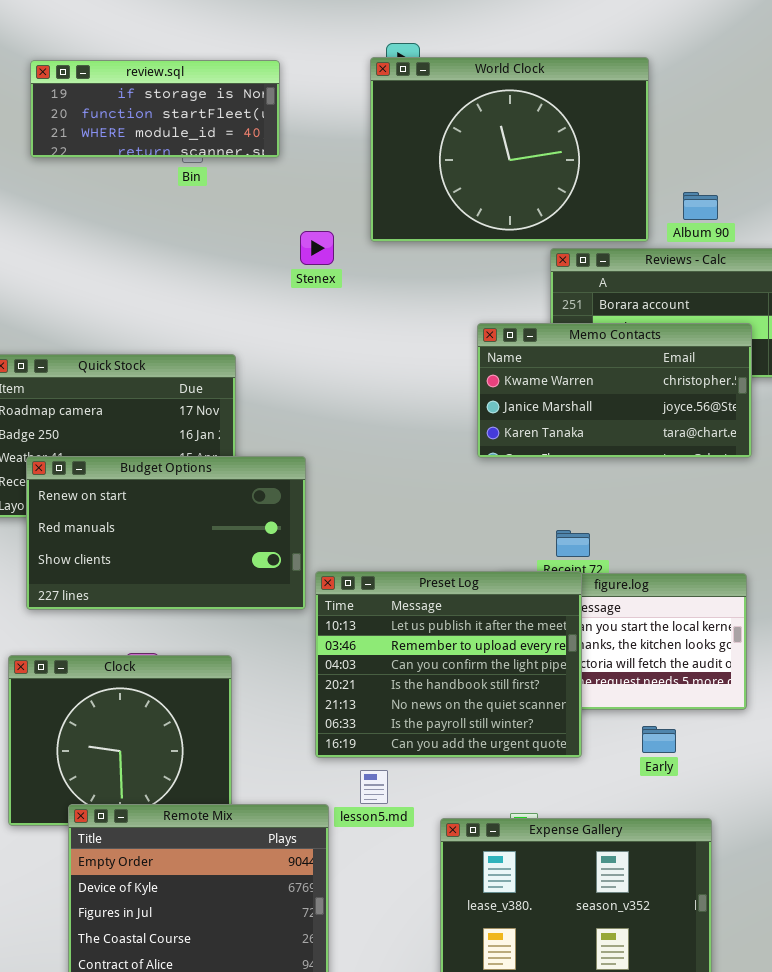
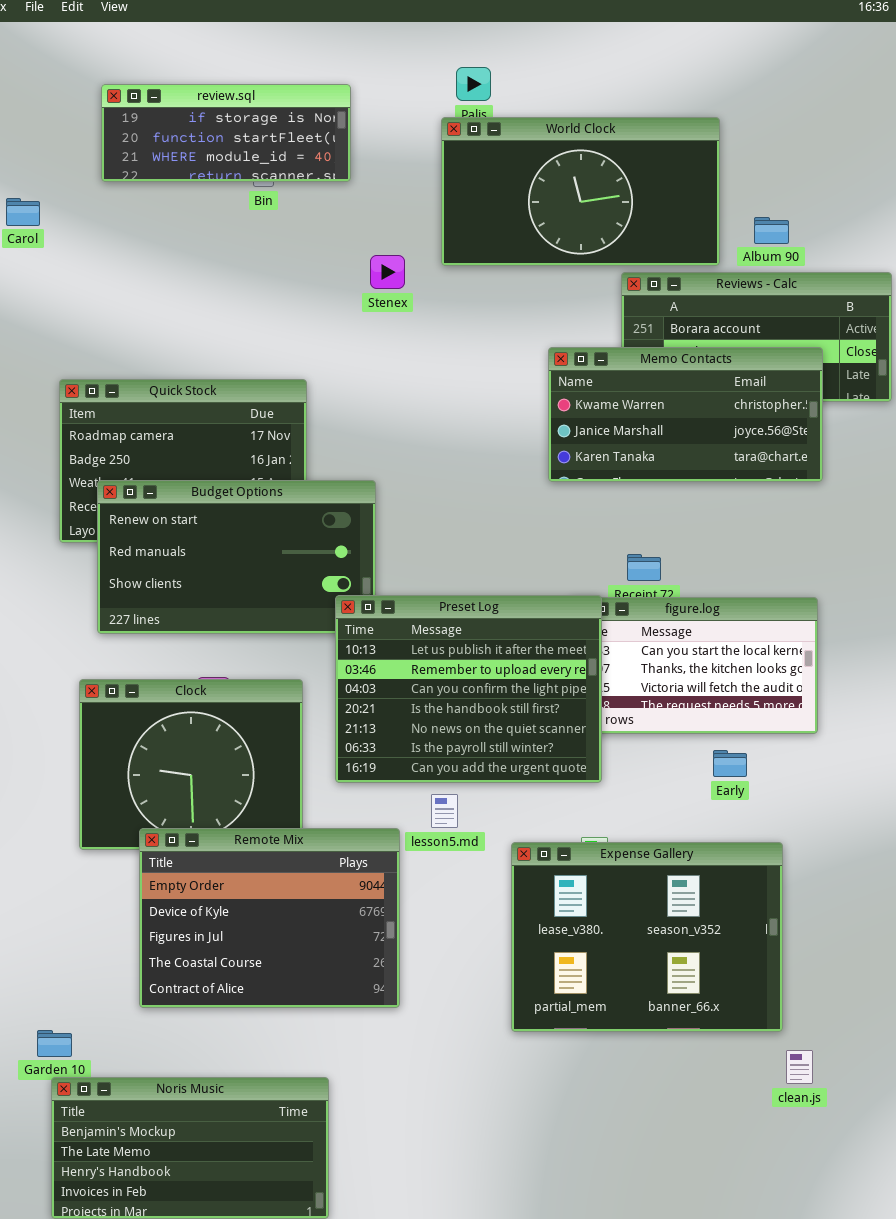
World Clock: [370,57,649,242] -> [441,117,720,266], resized
Preset Log: [315,571,582,758] -> [335,595,602,783], moved

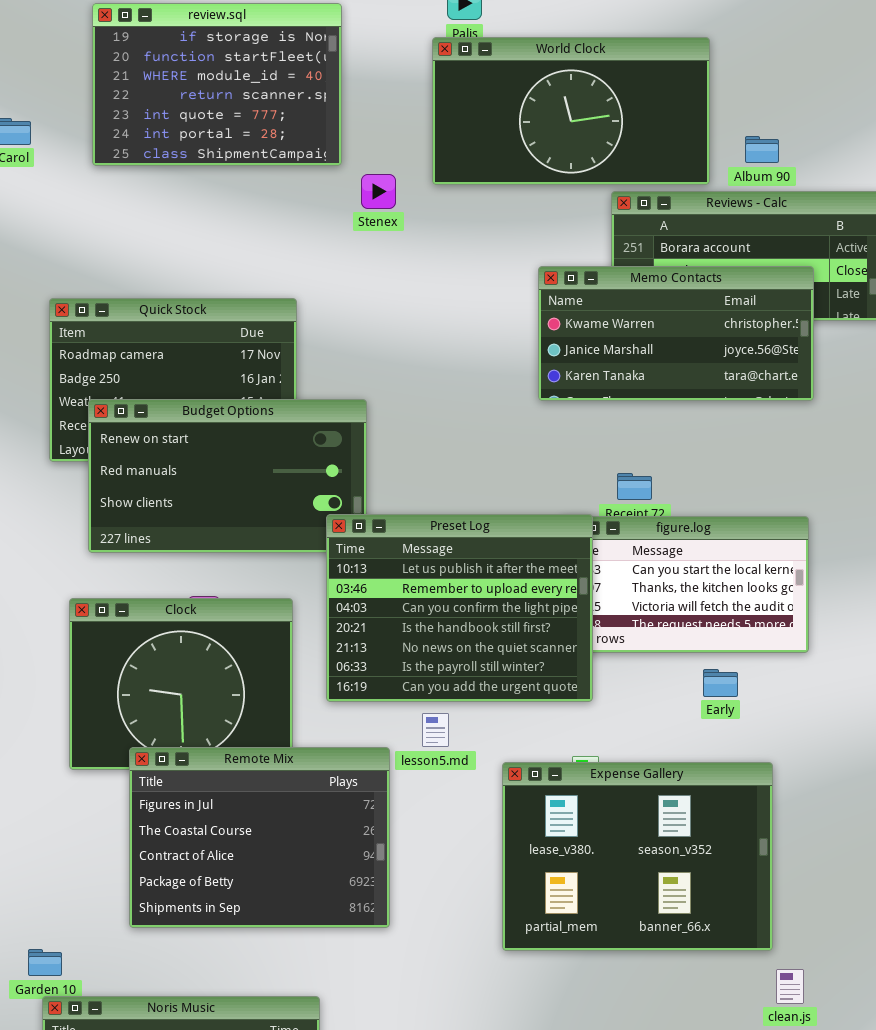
review.sql: [101,84,351,182] -> [92,3,342,166], resized
Remote Mix: [139,828,400,1008] -> [129,747,390,928], scrolled down 2 rows

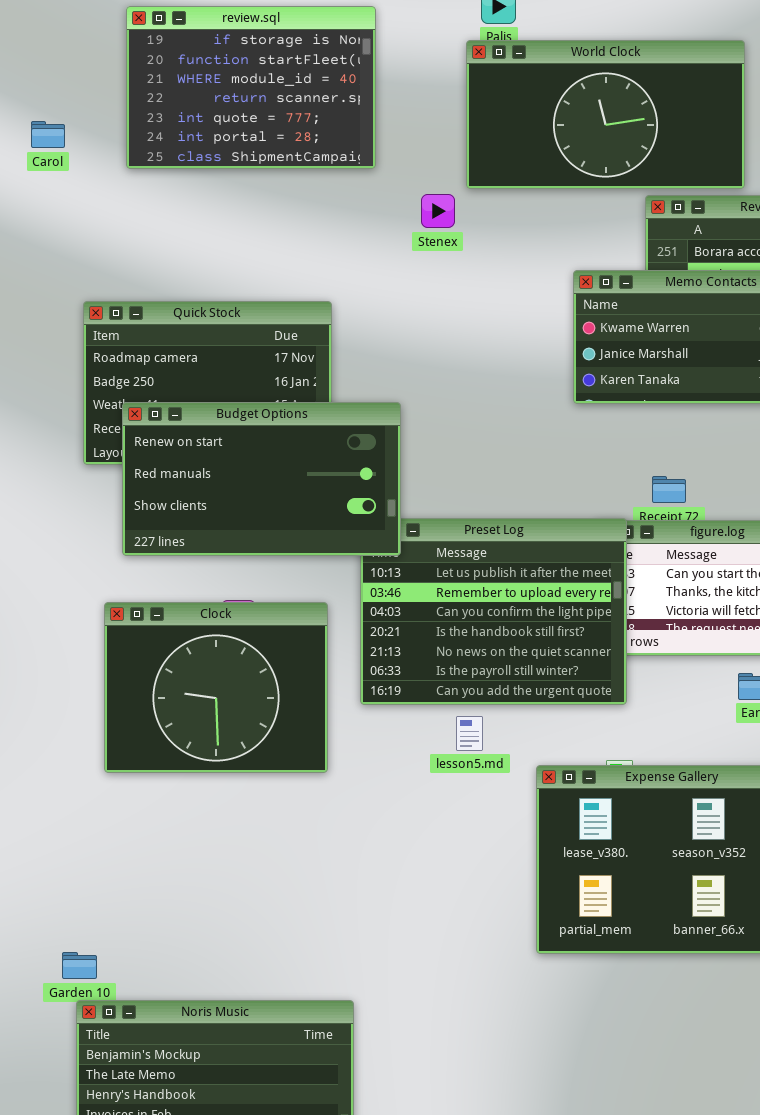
Stenex: [361,174,396,209] -> [421,194,455,228], moved
Budget Options: [88,399,367,553] -> [122,402,401,556], raised
Remote Mix: [129,747,390,928] -> none, closed

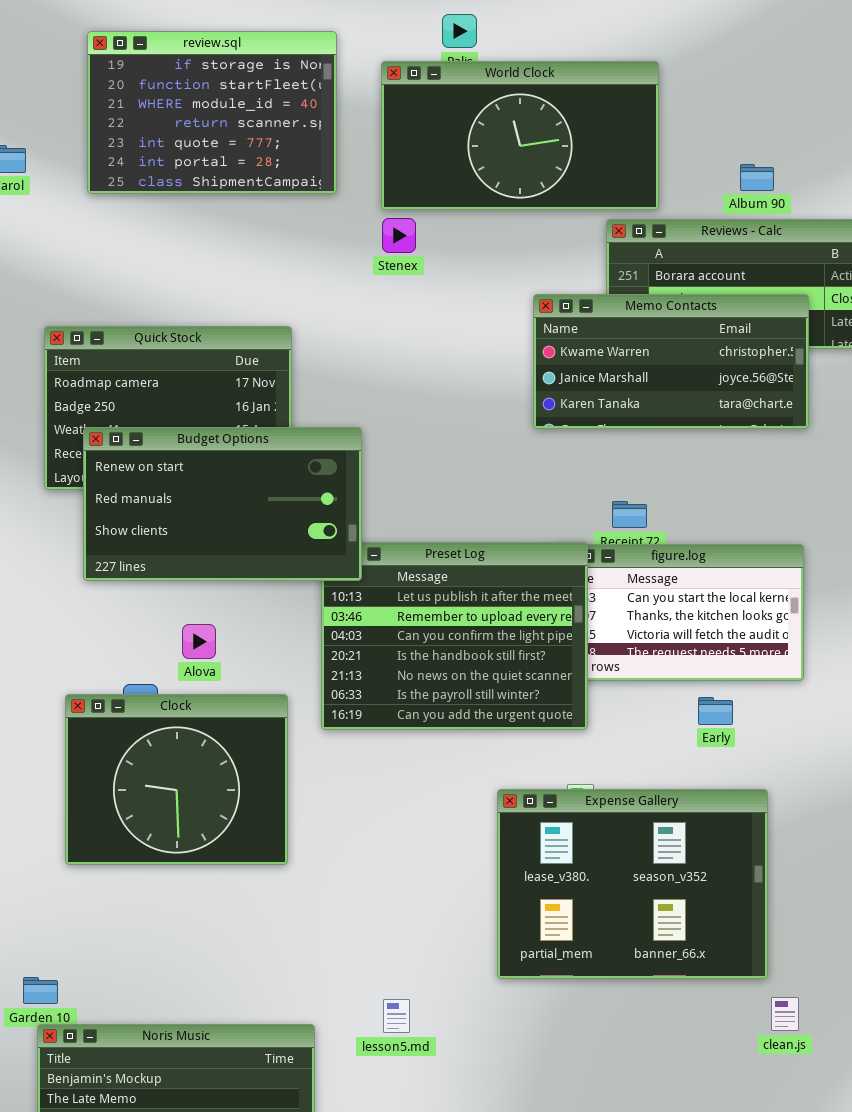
World Clock: [466,40,745,189] -> [381,61,659,210], moved
Clock: [104,602,328,773] -> [65,694,288,865], moved
lesson5.md: [456,716,483,751] -> [383,999,410,1033], moved

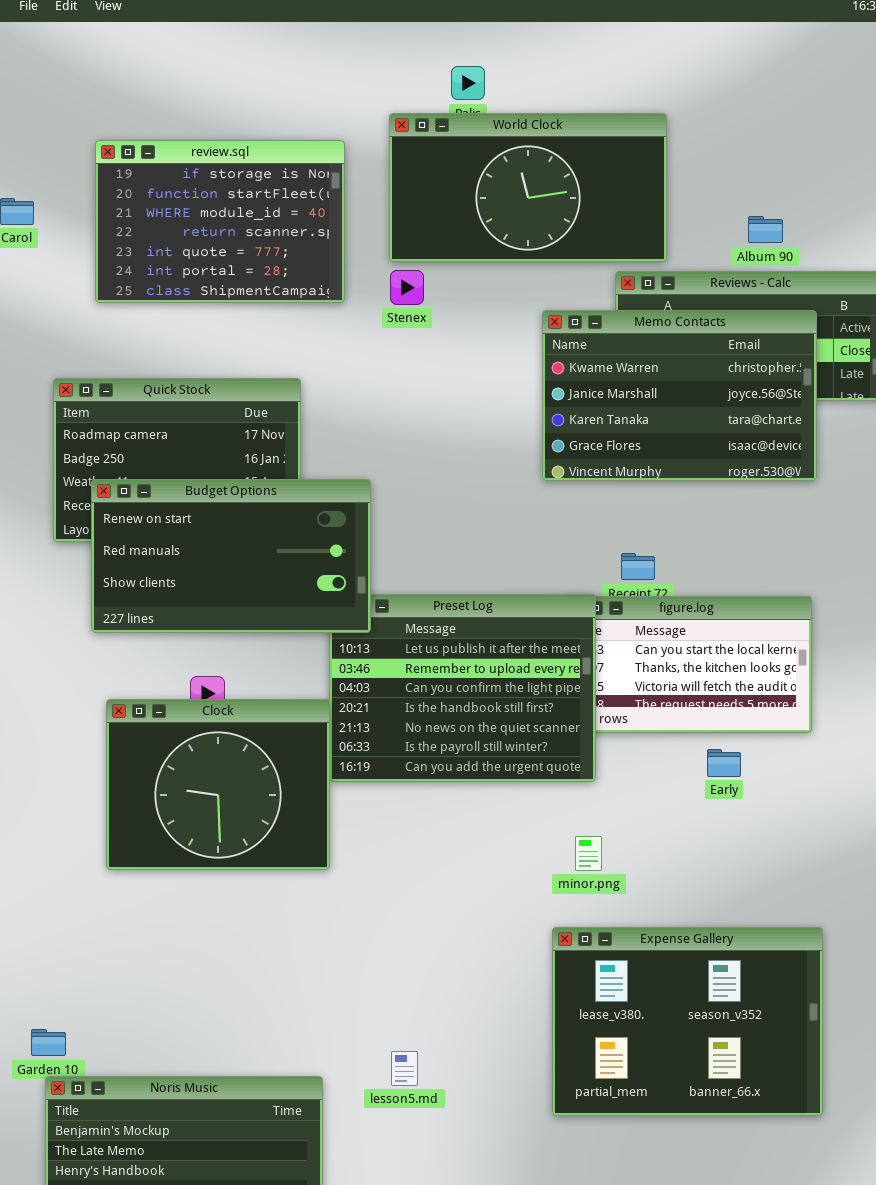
review.sql: [87,31,337,194] -> [95,140,345,303], moved
Memo Contacts: [533,294,809,429] -> [542,310,817,481], resized
Clock: [65,694,288,865] -> [106,699,330,870], moved
Expense Gallery: [497,789,768,979] -> [552,927,823,1116], moved

